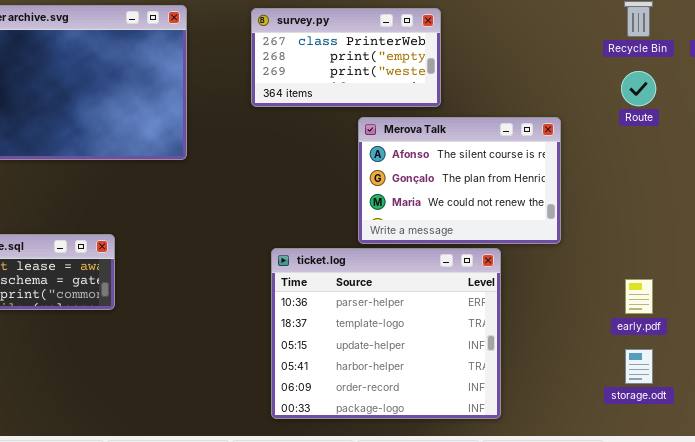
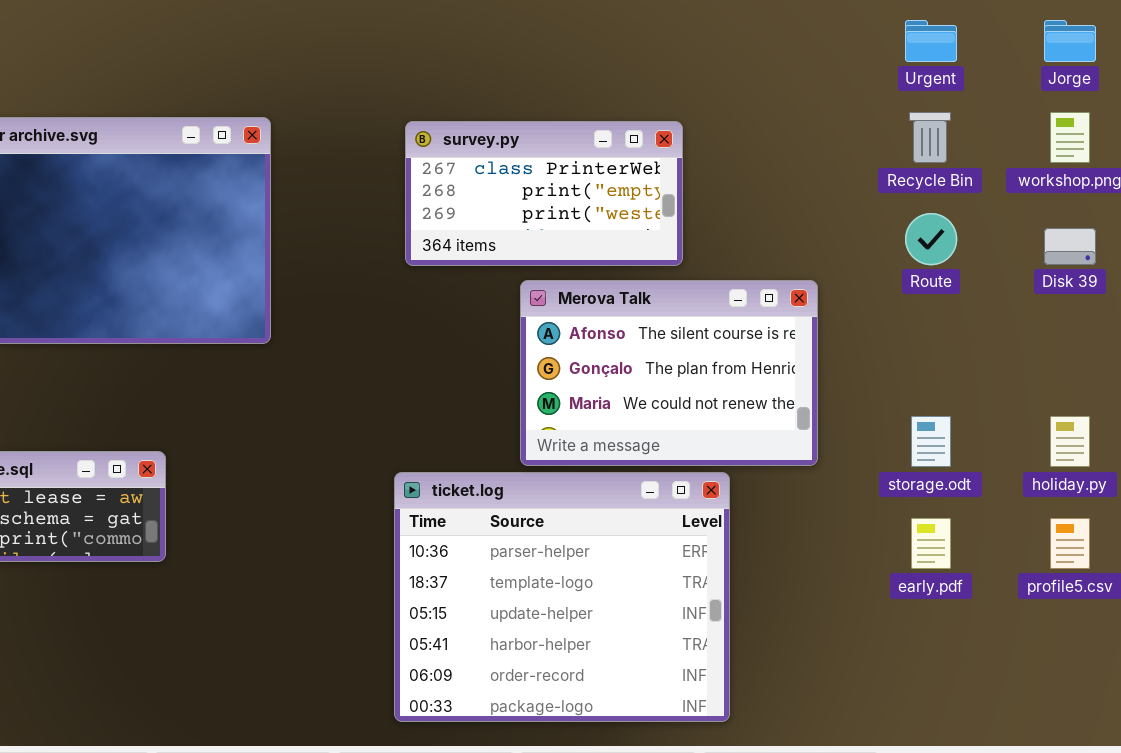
survey.py: [251,8,441,107] -> [405,121,683,266], moved
storage.odt: [625,349,653,384] -> [911,416,951,467], moved

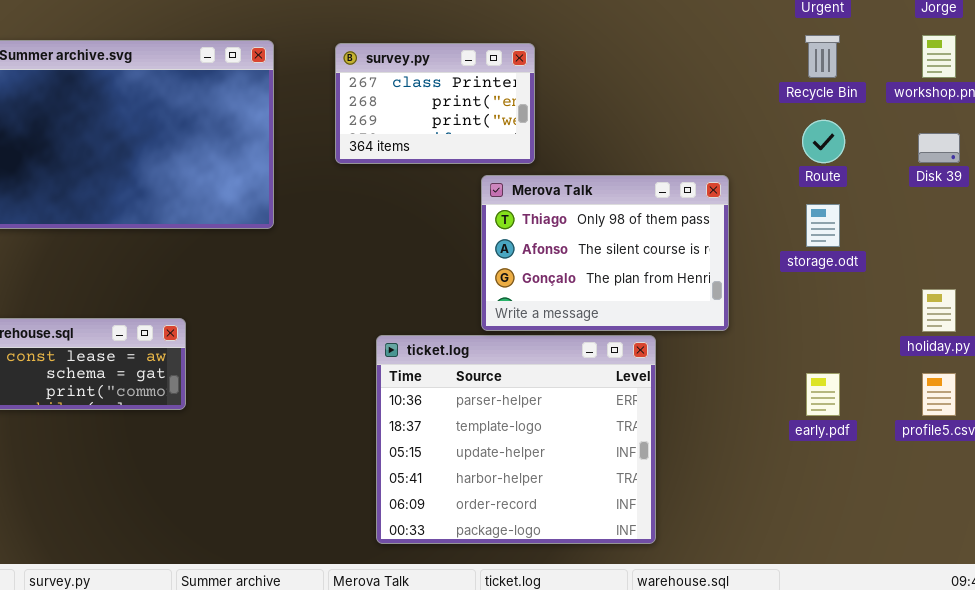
survey.py: [405,121,683,266] -> [335,43,535,164], moved, resized
Merova Talk: [520,280,818,466] -> [481,175,729,331], scrolled up 1 row
storage.odt: [911,416,951,467] -> [806,204,840,247], moved

